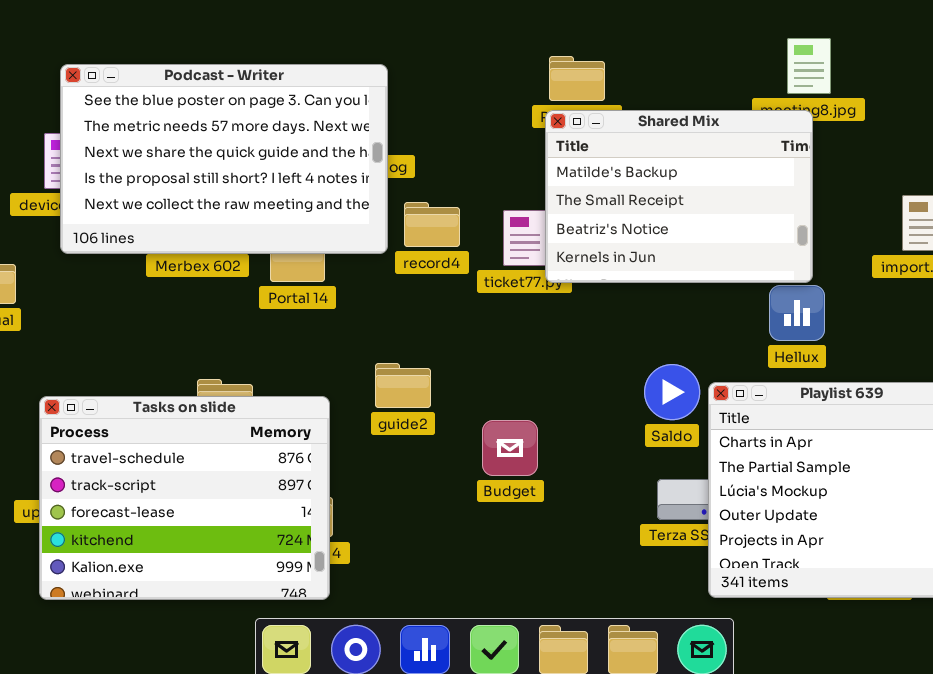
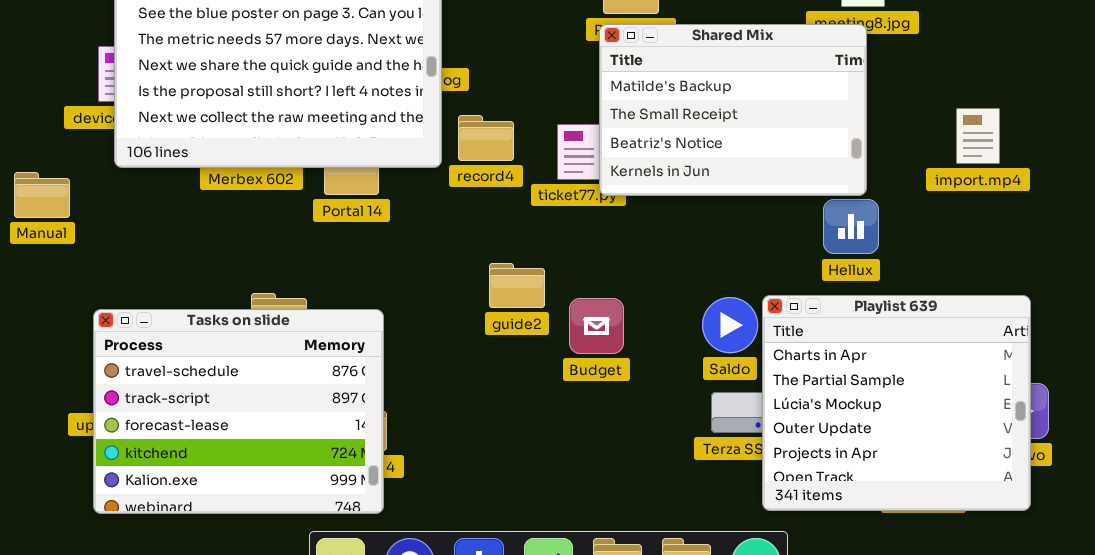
guide2: [375,363,431,408] -> [489,263,545,308], moved
Saldo: [644,364,700,420] -> [702,297,758,353], moved
Budget: [482,420,538,476] -> [569,298,624,354], moved

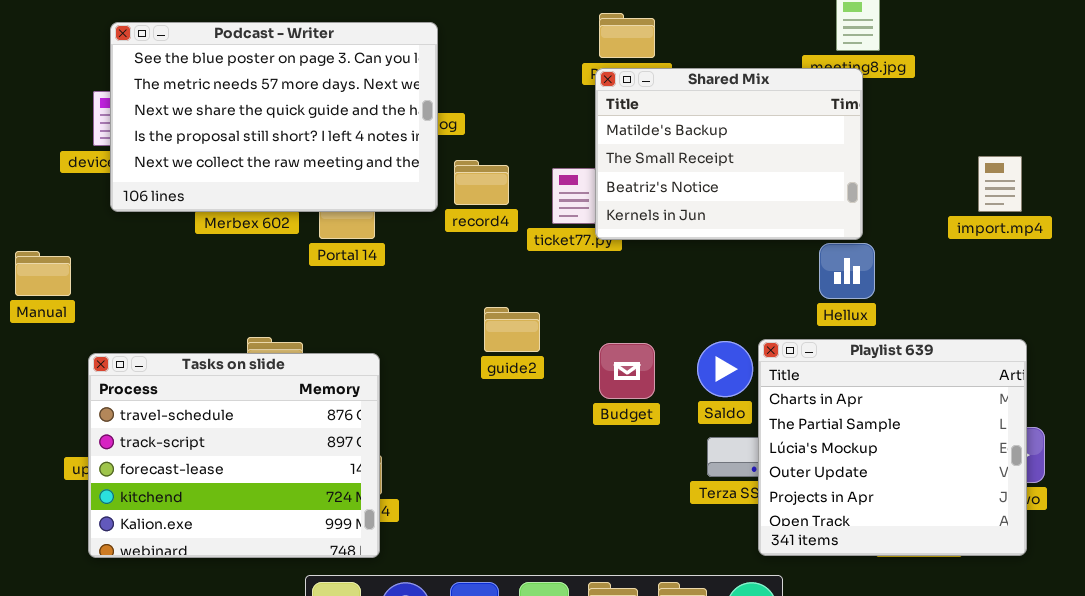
import.mp4: [956,108,1000,164] -> [978,156,1022,212], moved
Manual: [14,172,70,218] -> [15,251,71,296], moved
Budget: [569,298,624,354] -> [599,343,655,399], moved

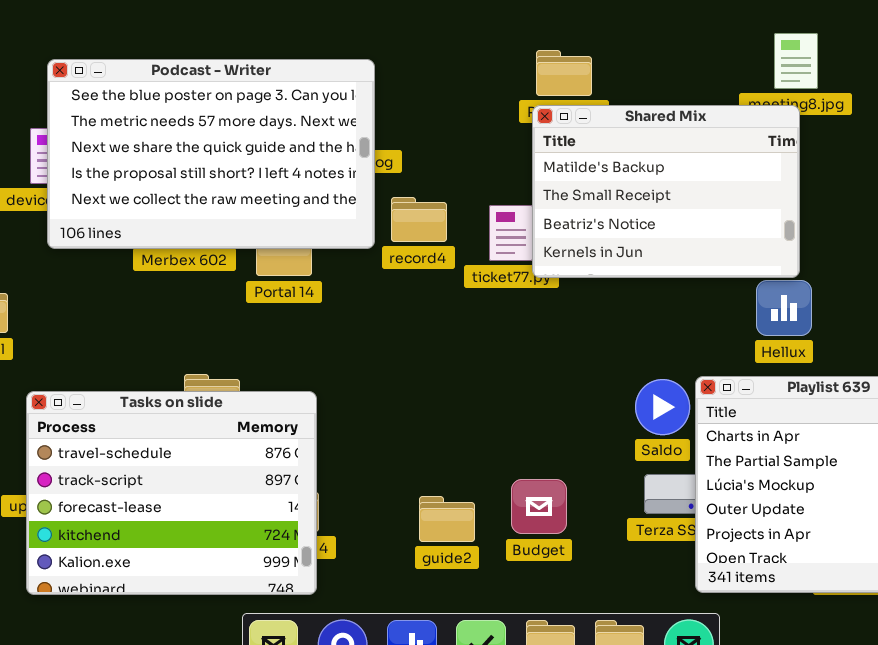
guide2: [484,307,540,352] -> [419,496,475,542], moved
Budget: [599,343,655,399] -> [511,479,567,534], moved

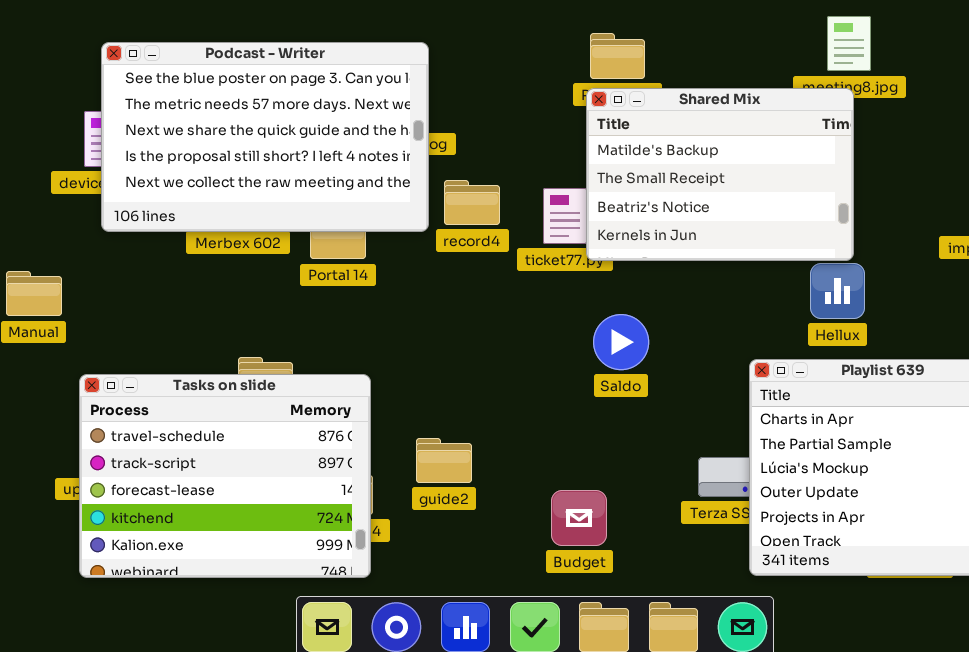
Saldo: [635,379,690,435] -> [593,314,649,370], moved
Budget: [511,479,567,534] -> [551,490,607,546], moved
guide2: [419,496,475,542] -> [416,438,472,483], moved

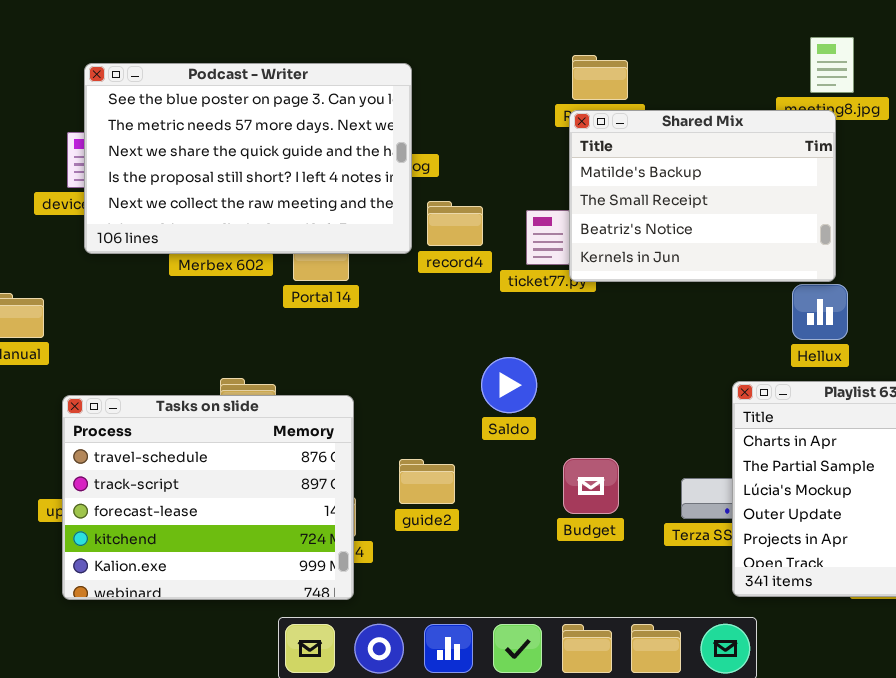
Saldo: [593,314,649,370] -> [481,357,537,413], moved
Budget: [551,490,607,546] -> [563,458,619,514], moved

